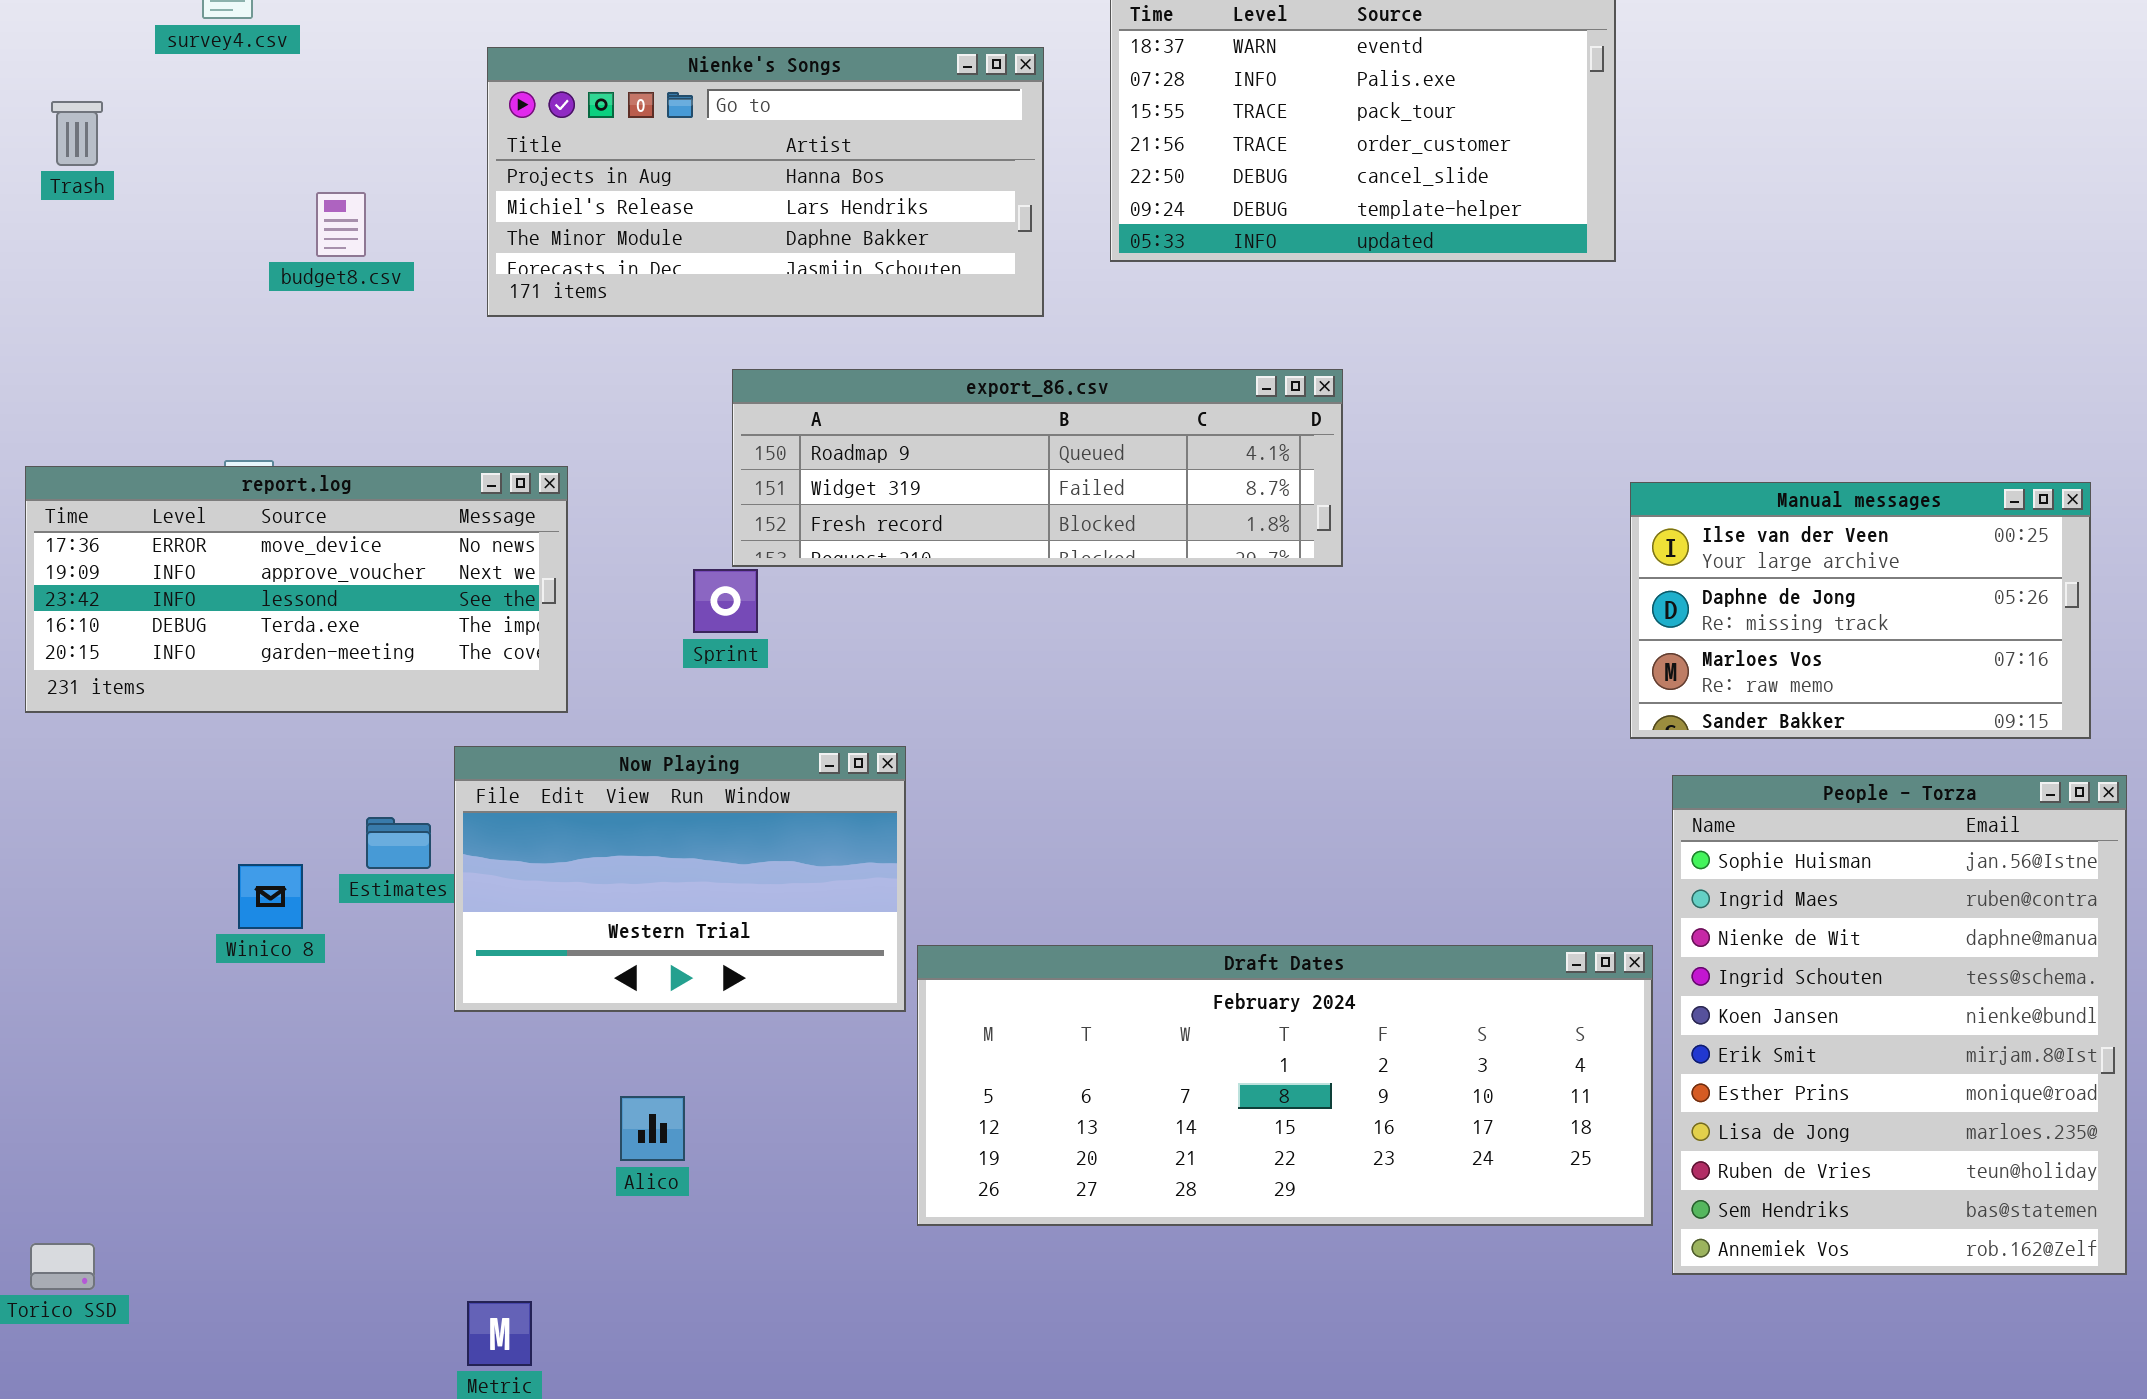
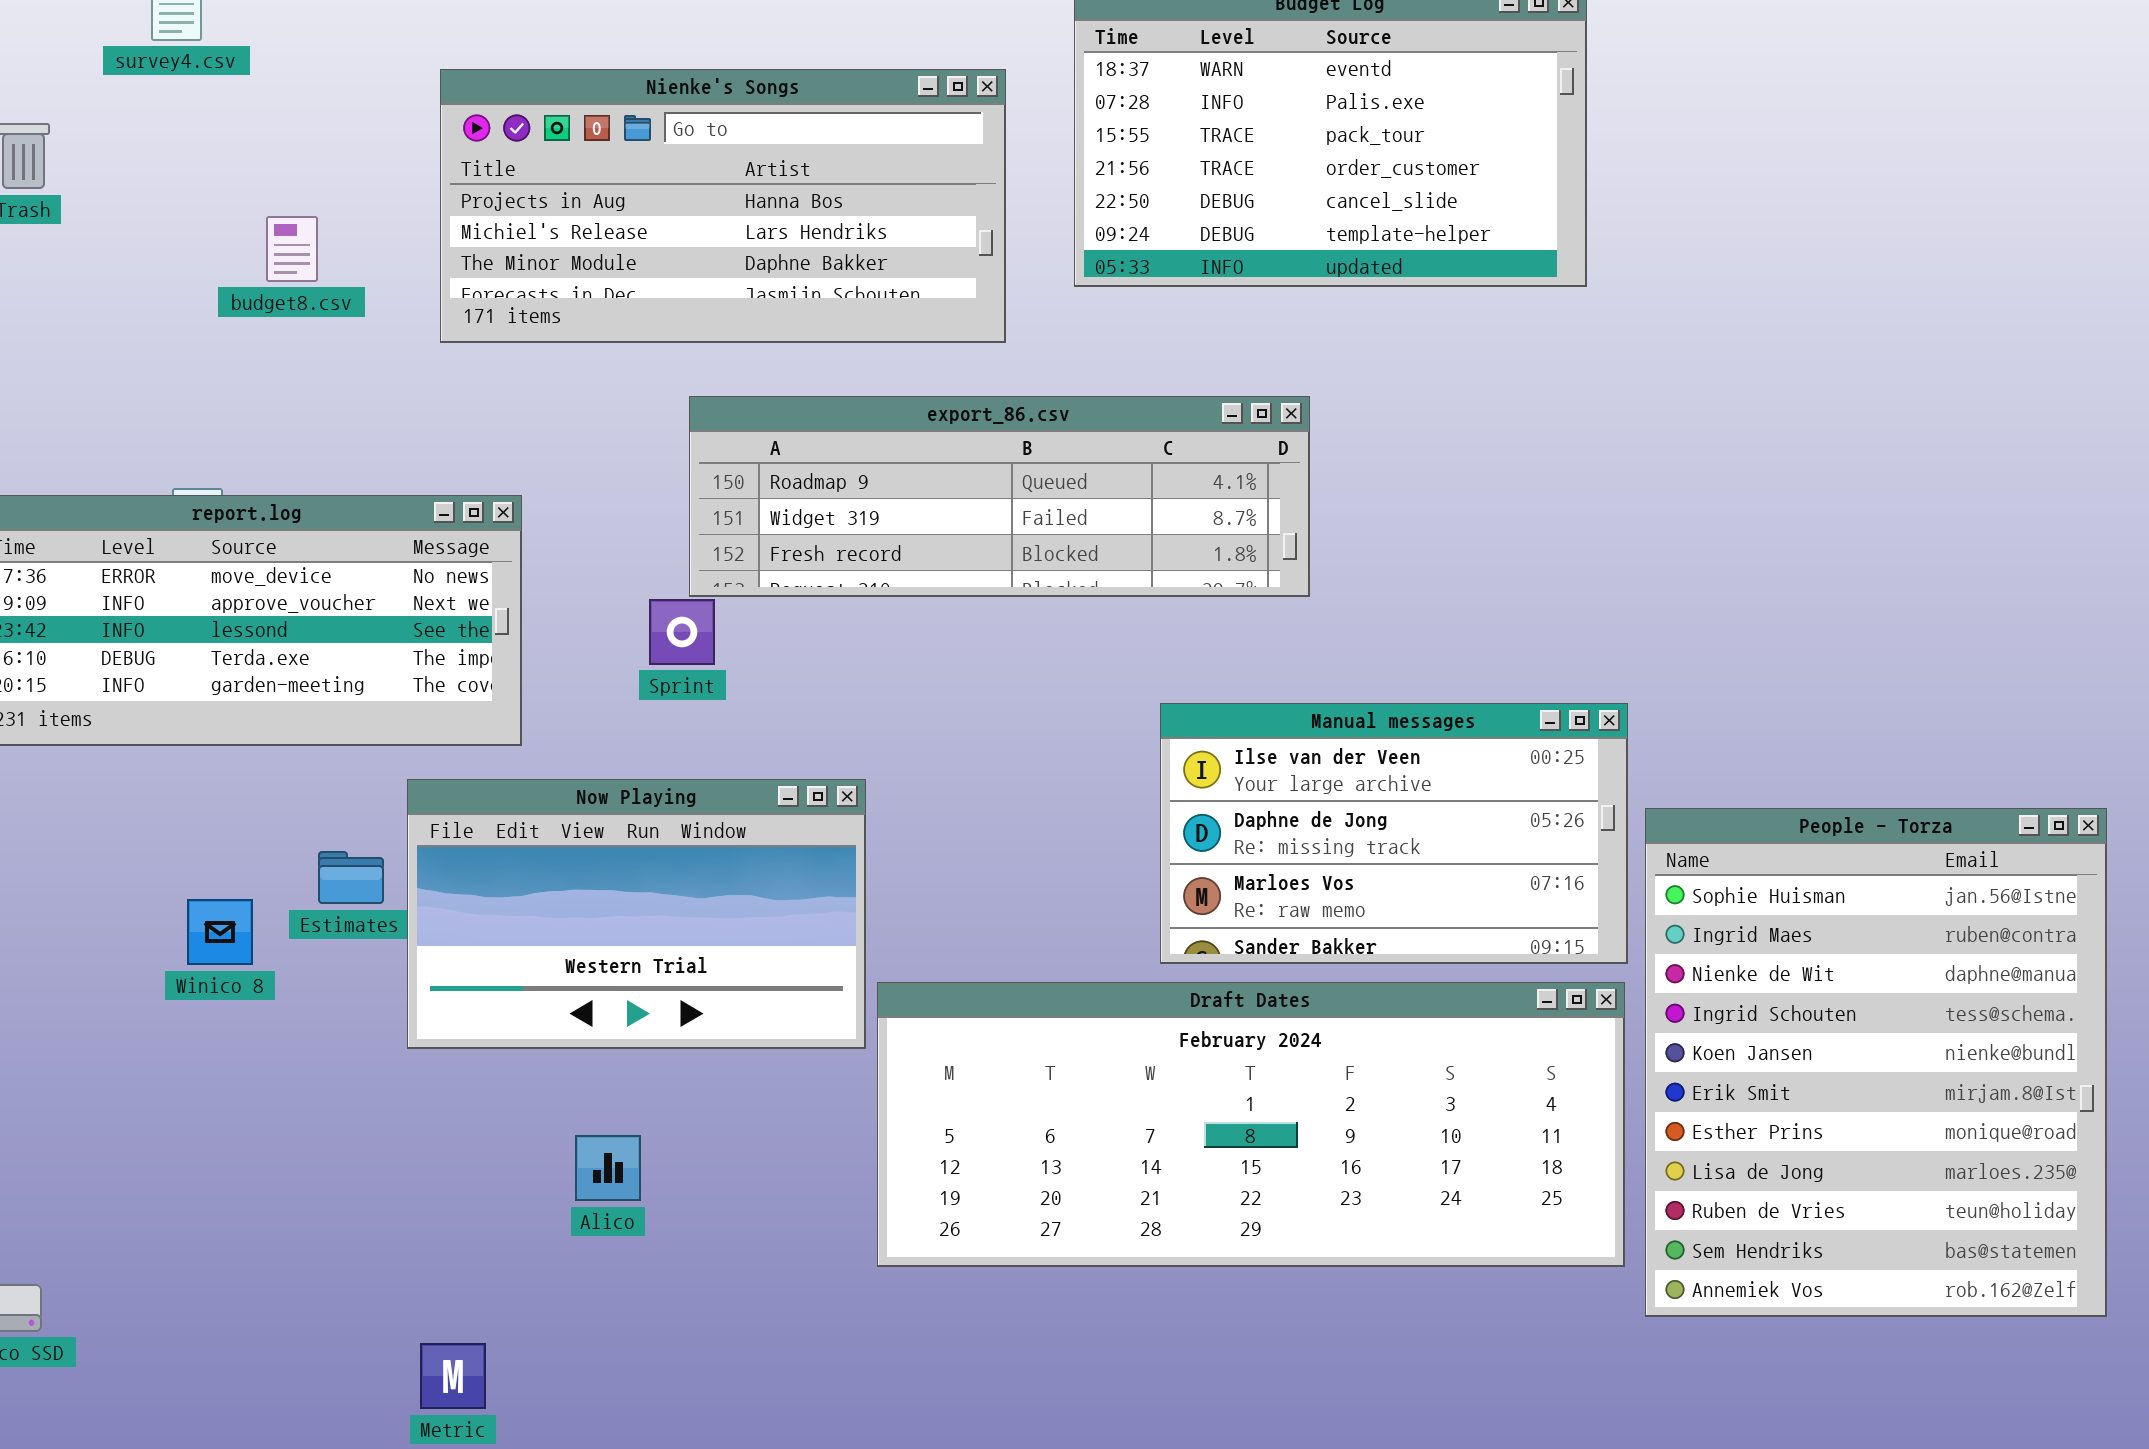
Manual messages: [1630,482,2091,739] -> [1160,703,1628,964], moved

